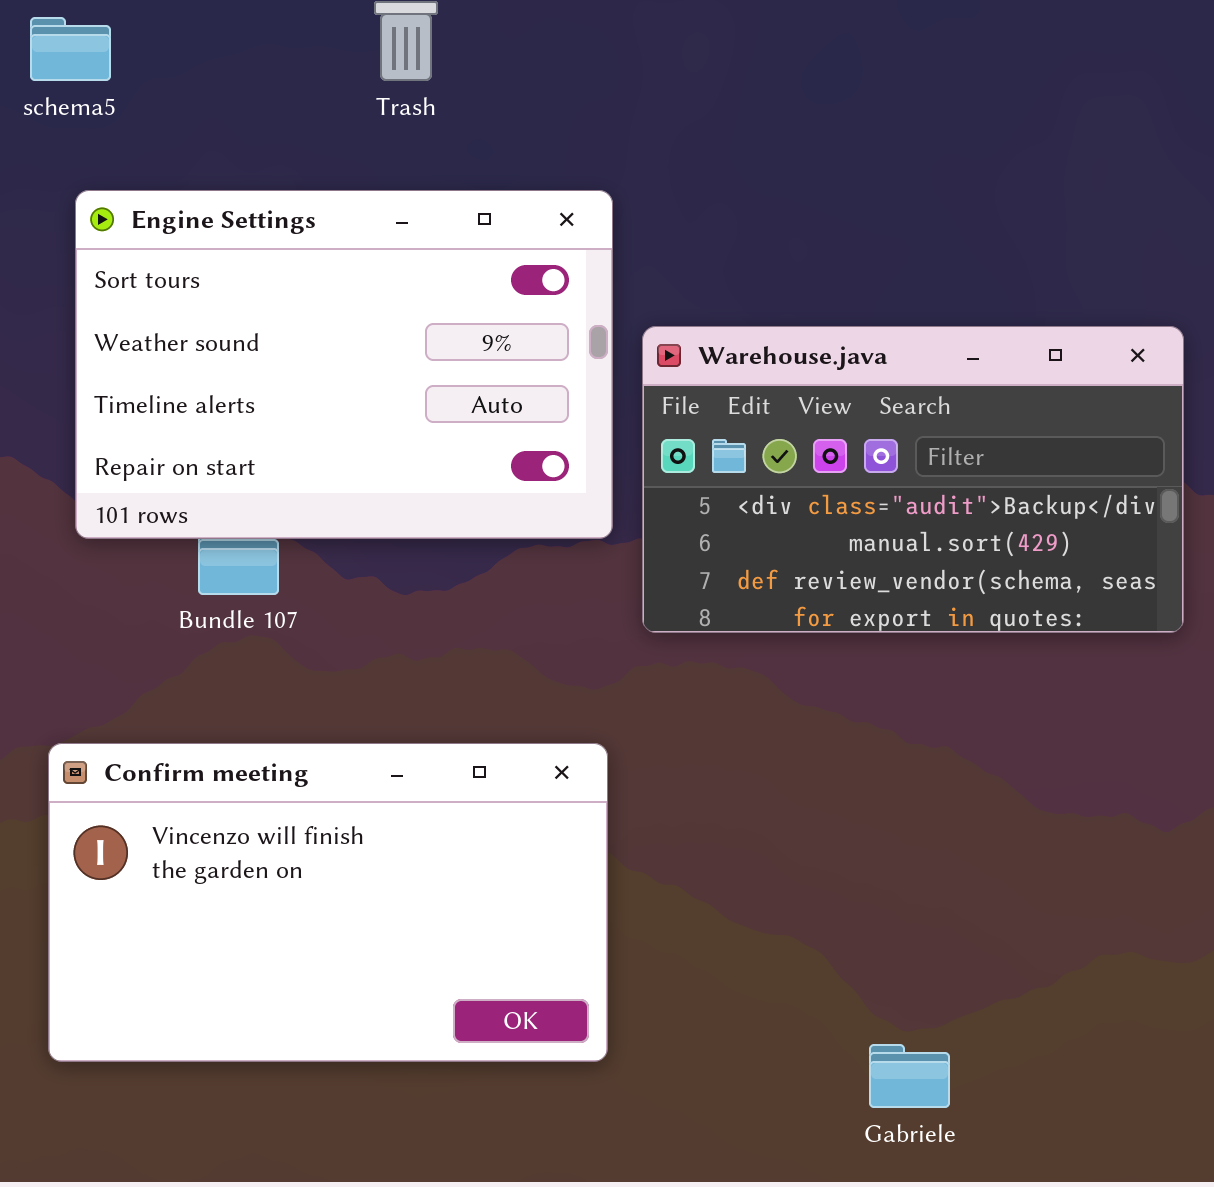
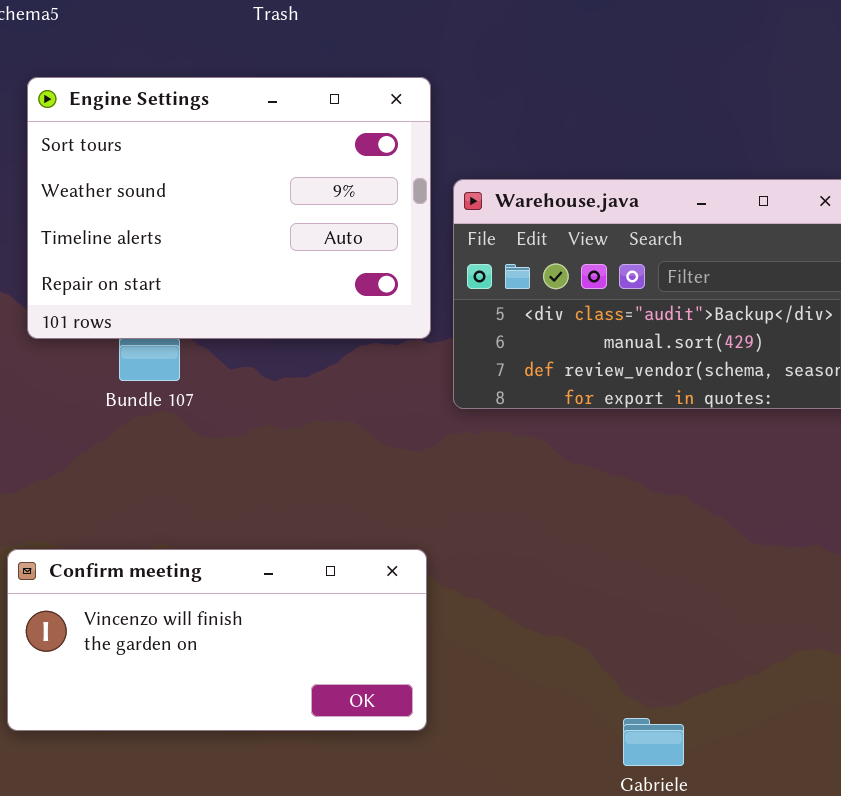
Confirm meeting: [48,743,608,1062] -> [7,549,427,731], resized

